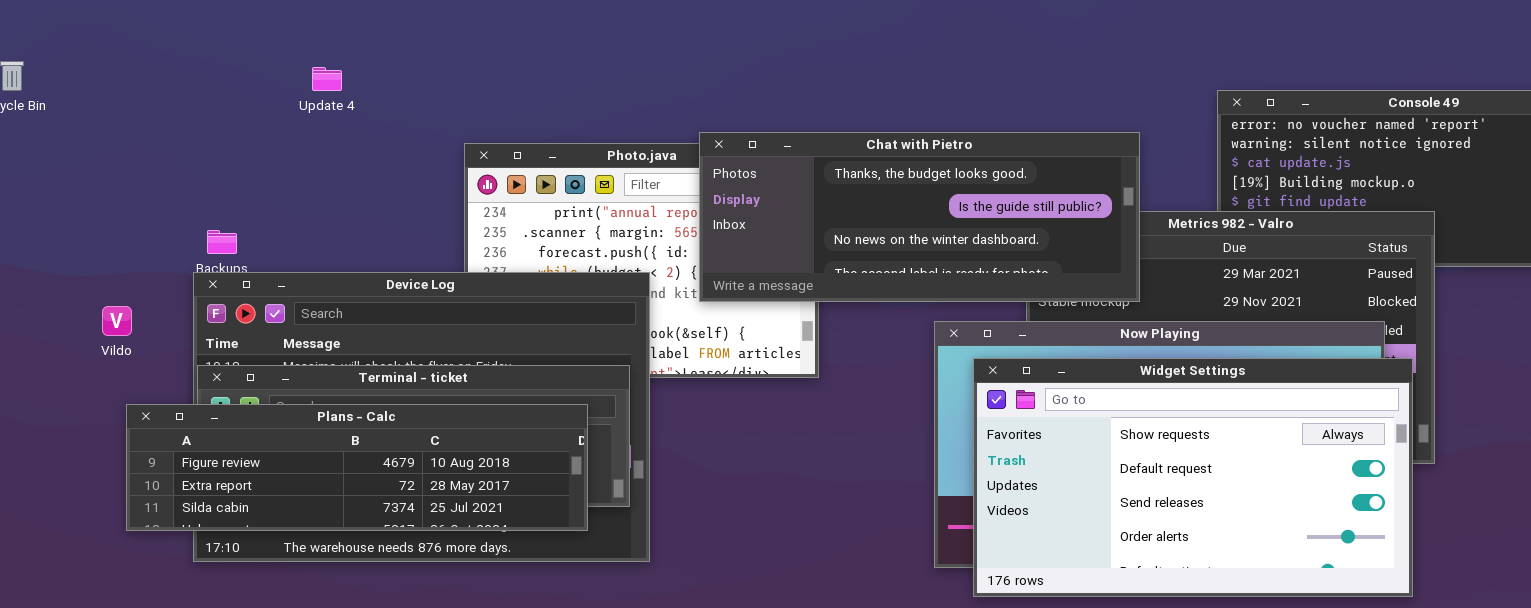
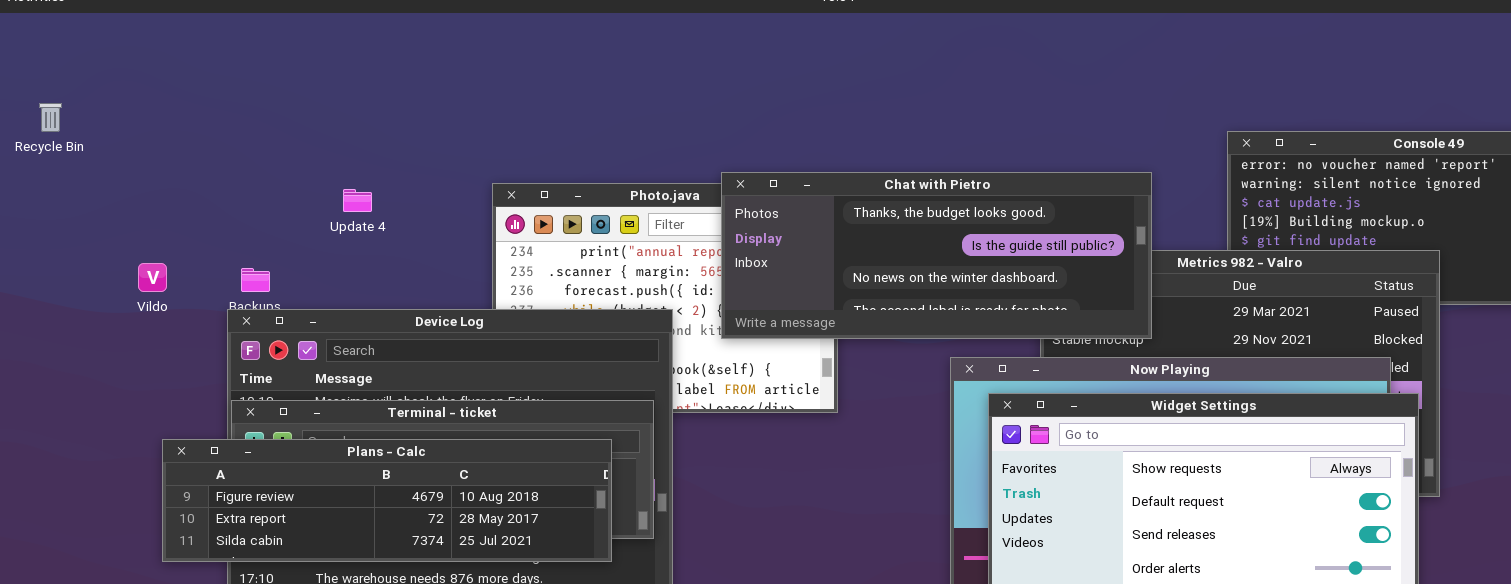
Update 4: [312,67,342,91] -> [343,189,372,212], moved
Vildo: [102,306,132,336] -> [138,263,167,292], moved

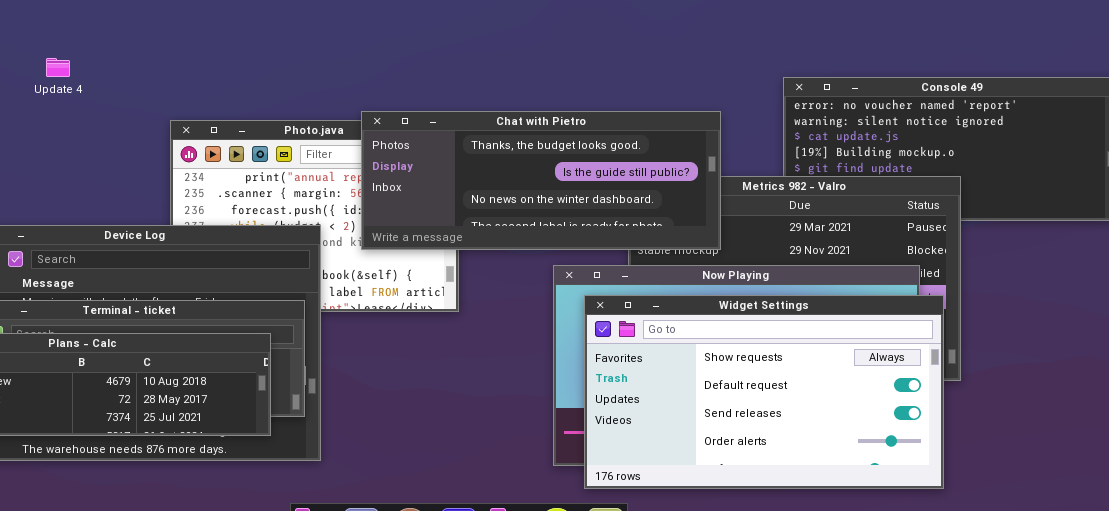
Update 4: [343,189,372,212] -> [46,58,70,77], moved

